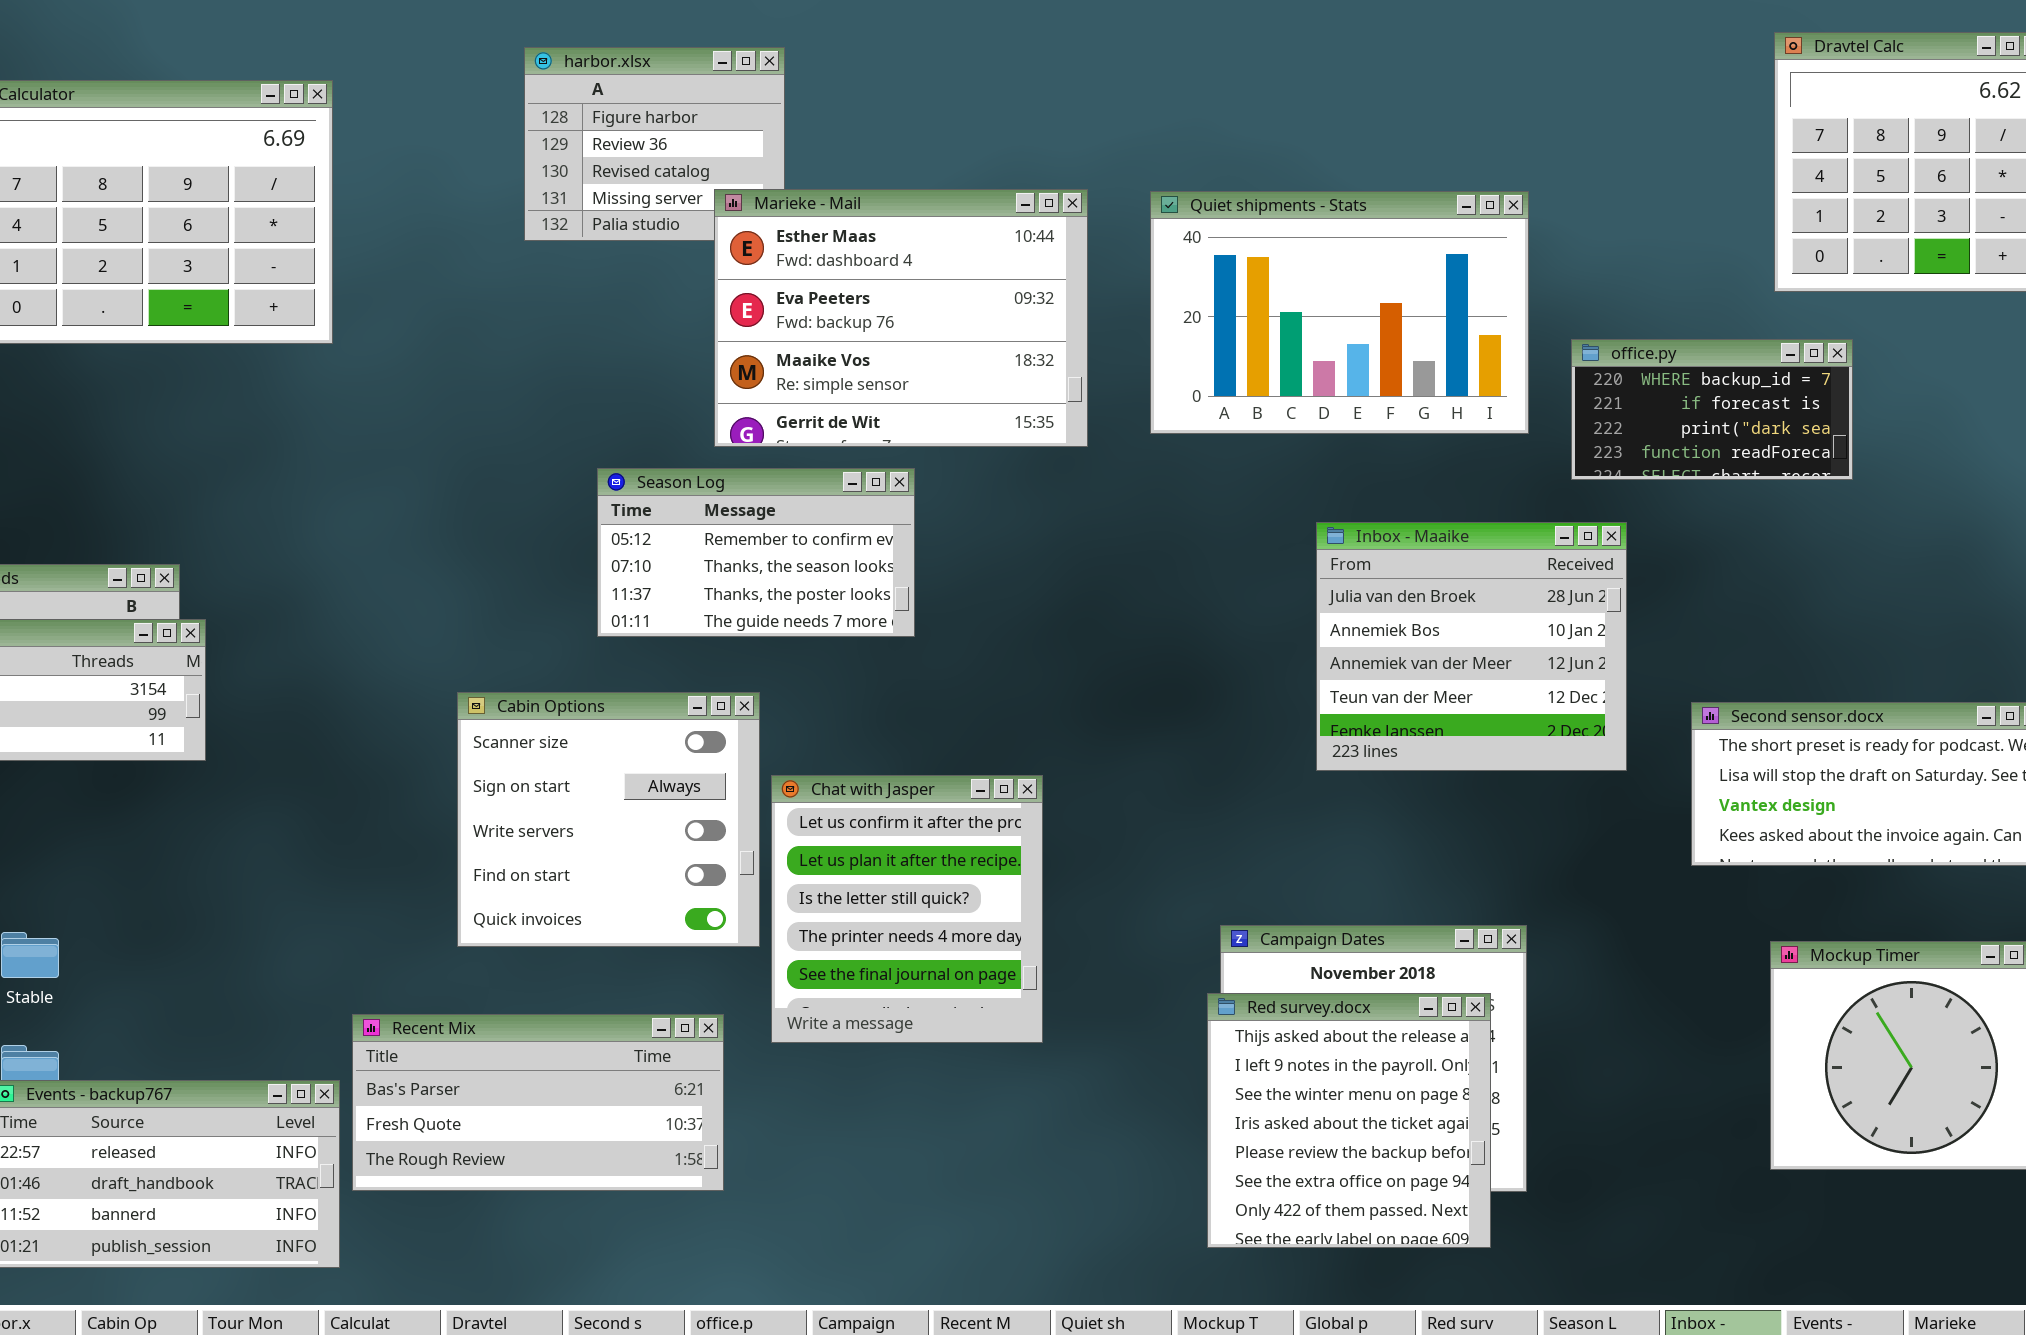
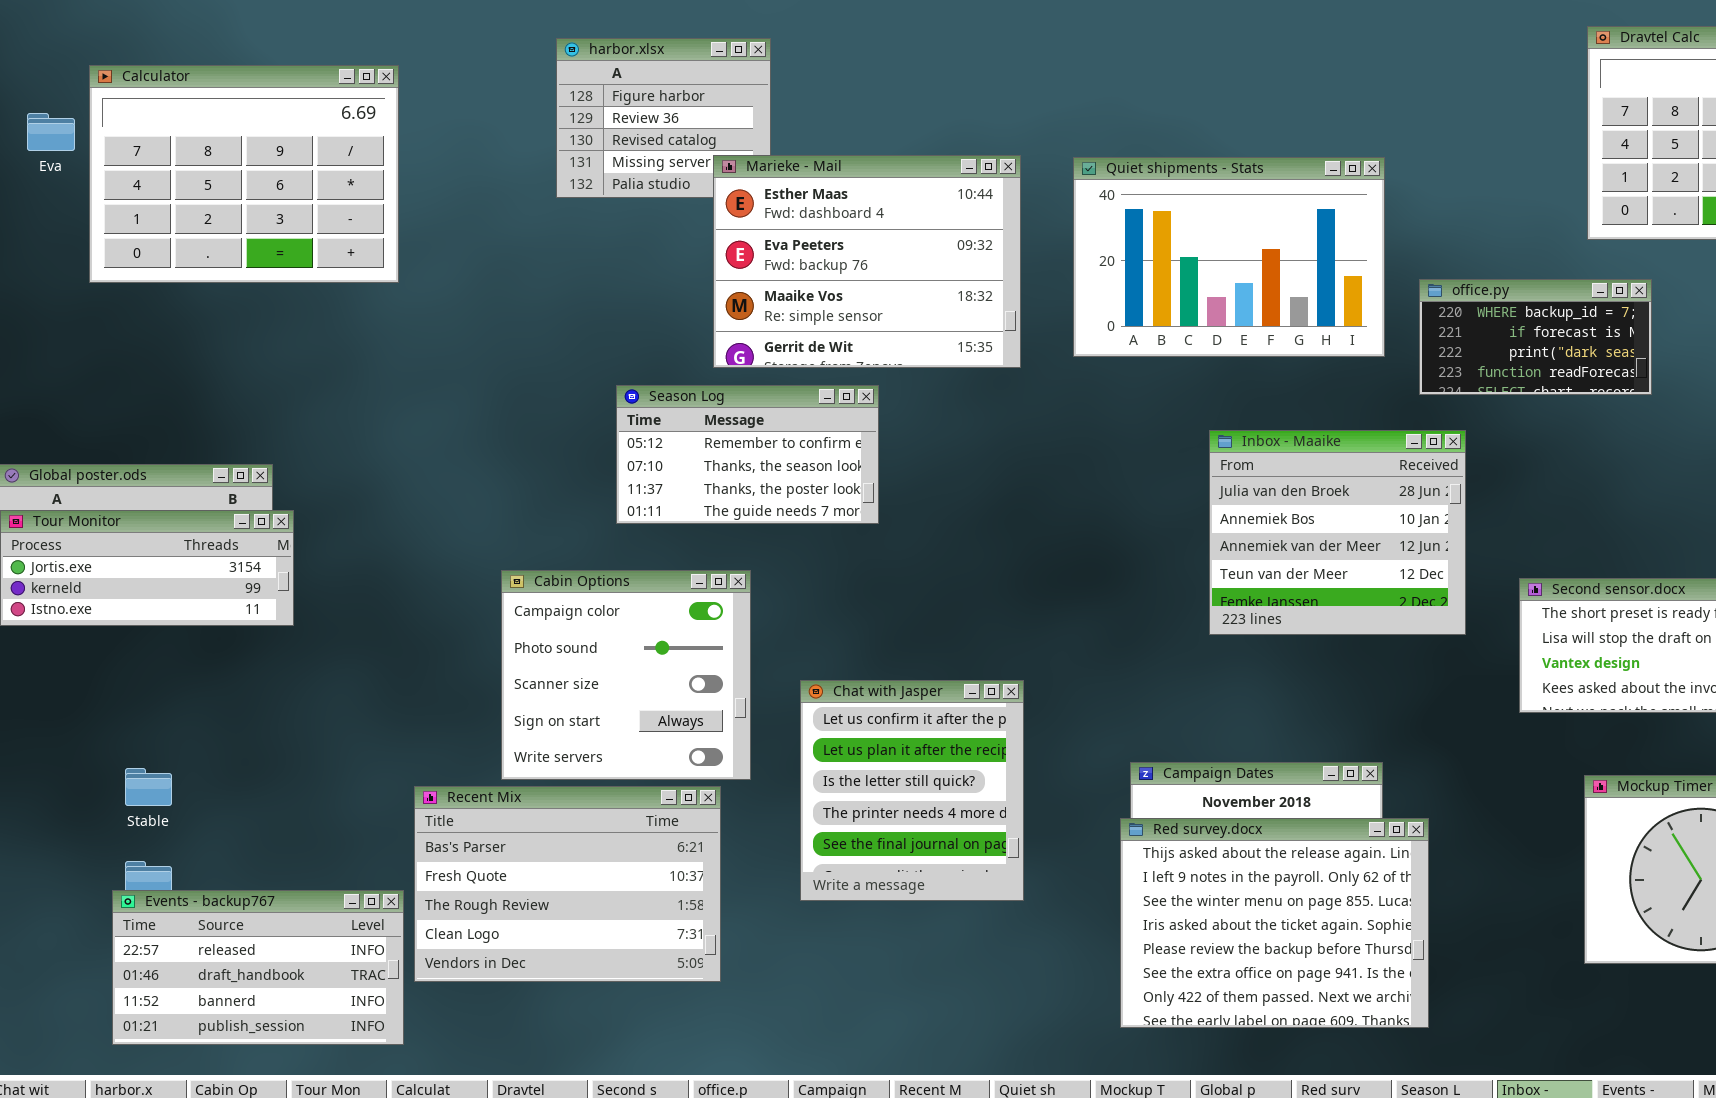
Cabin Options: [457,692,760,947] -> [501,570,751,780], scrolled up 2 rows
Chat with Jasper: [771,775,1043,1043] -> [800,680,1024,901], moved
Red survey.docx: [1207,993,1491,1248] -> [1120,818,1429,1028], resized
Recent Mix: [352,1014,724,1191] -> [414,786,721,982], resized

